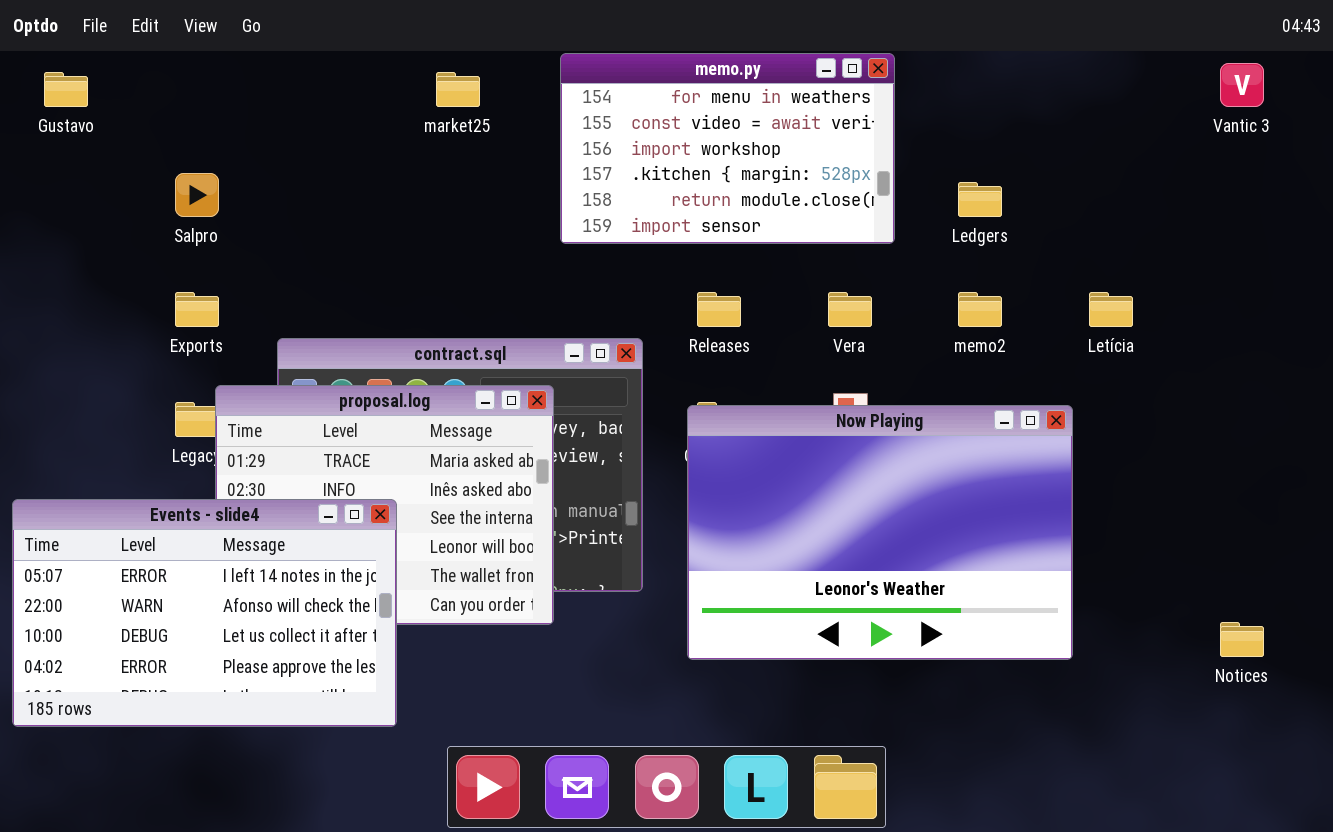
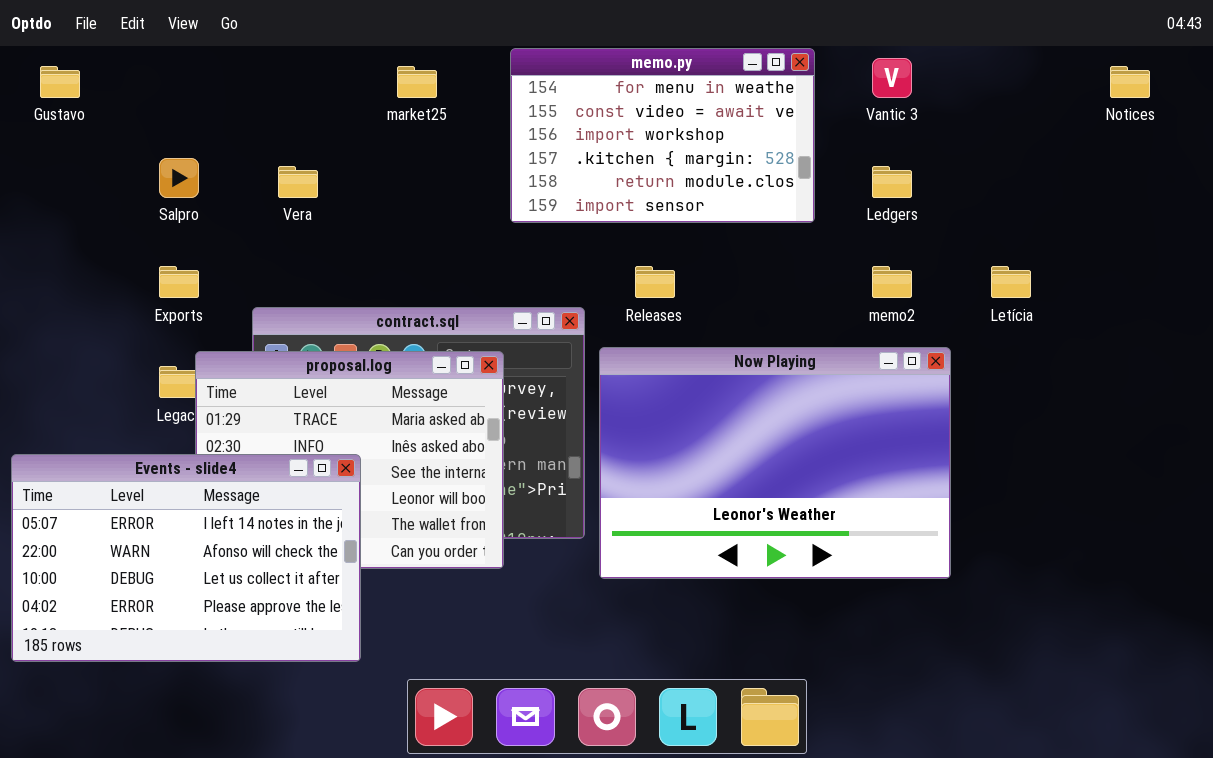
Vantic 3: [1220,63,1264,107] -> [872,58,912,98], moved
Vera: [828,292,872,327] -> [278,166,318,198], moved
Now Playing: [687,405,1073,660] -> [599,347,951,579], moved
Notices: [1220,622,1264,657] -> [1110,66,1150,98], moved

